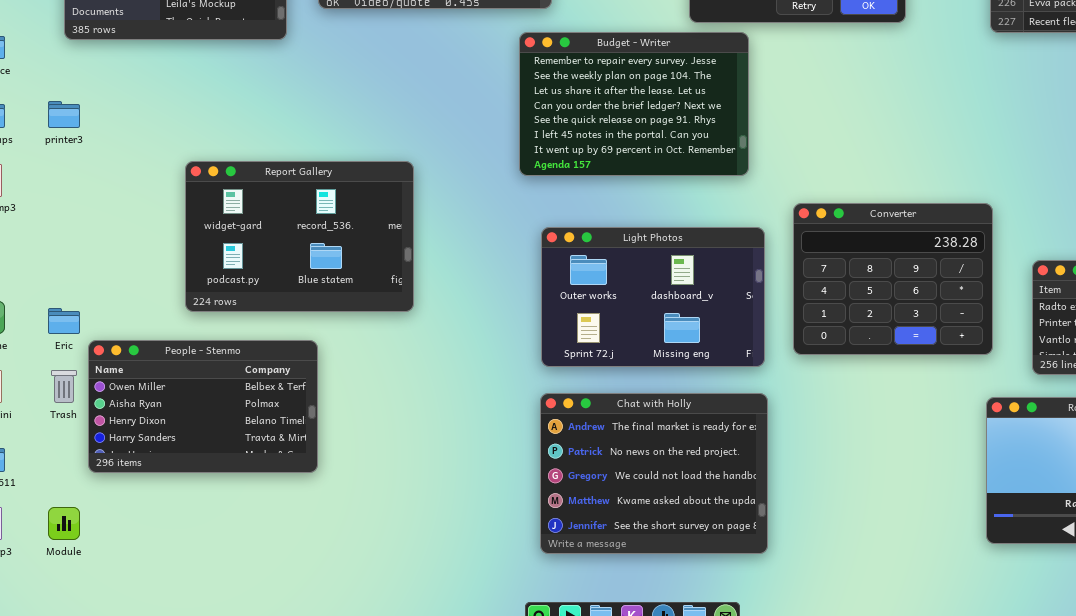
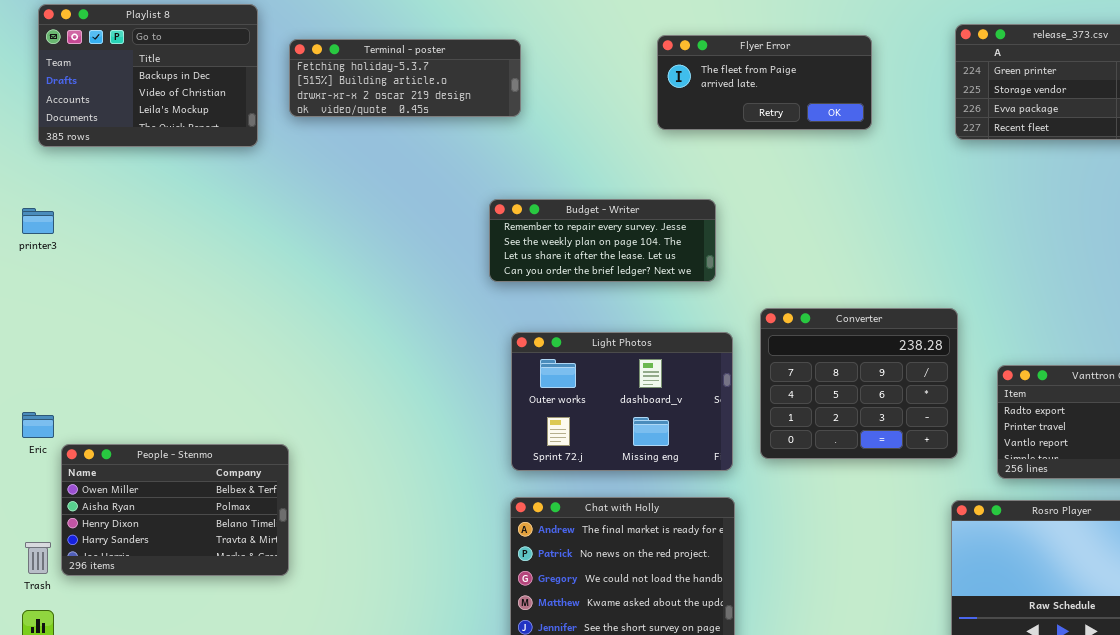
Budget - Writer: [519,32,749,176] -> [489,199,716,282], resized
Report Gallery: [185,161,414,312] -> none, closed
Trash: [51,370,77,403] -> [25,542,51,574], moved

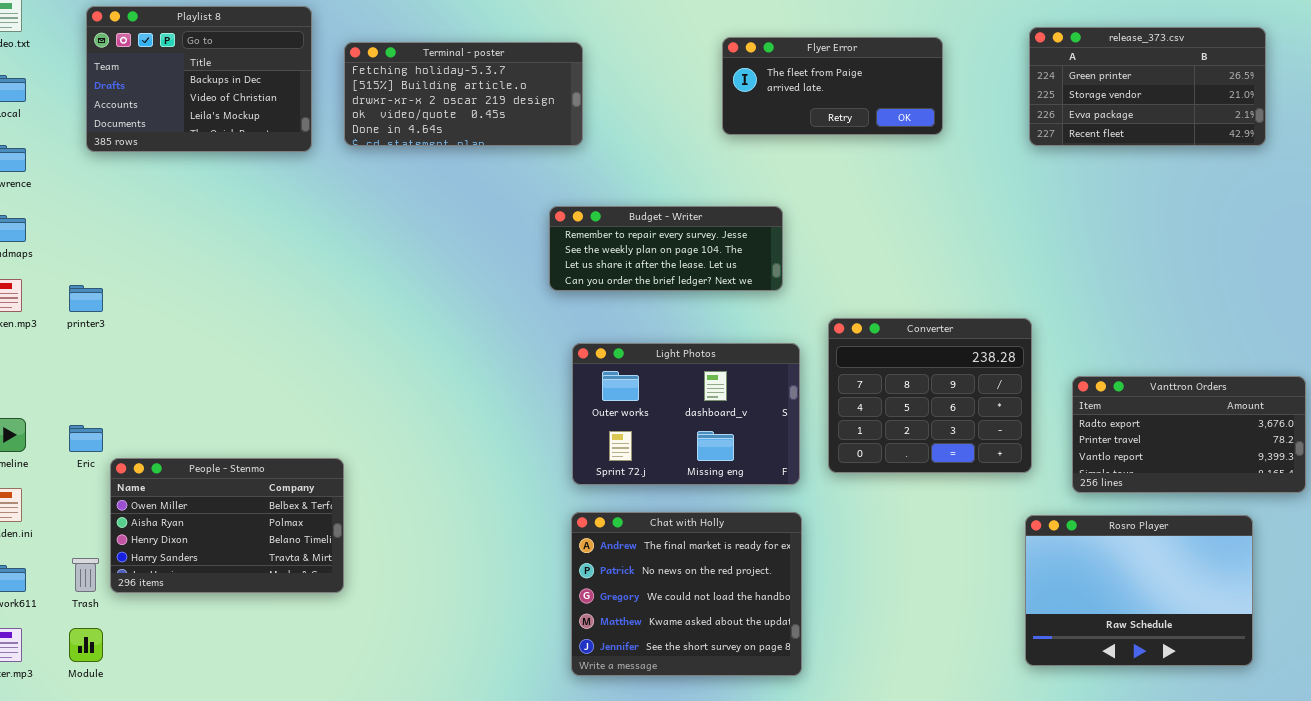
Terminal - poster: [289,39,521,117] -> [344,42,583,146], resized
printer3: [22,208,54,234] -> [69,285,103,312], moved

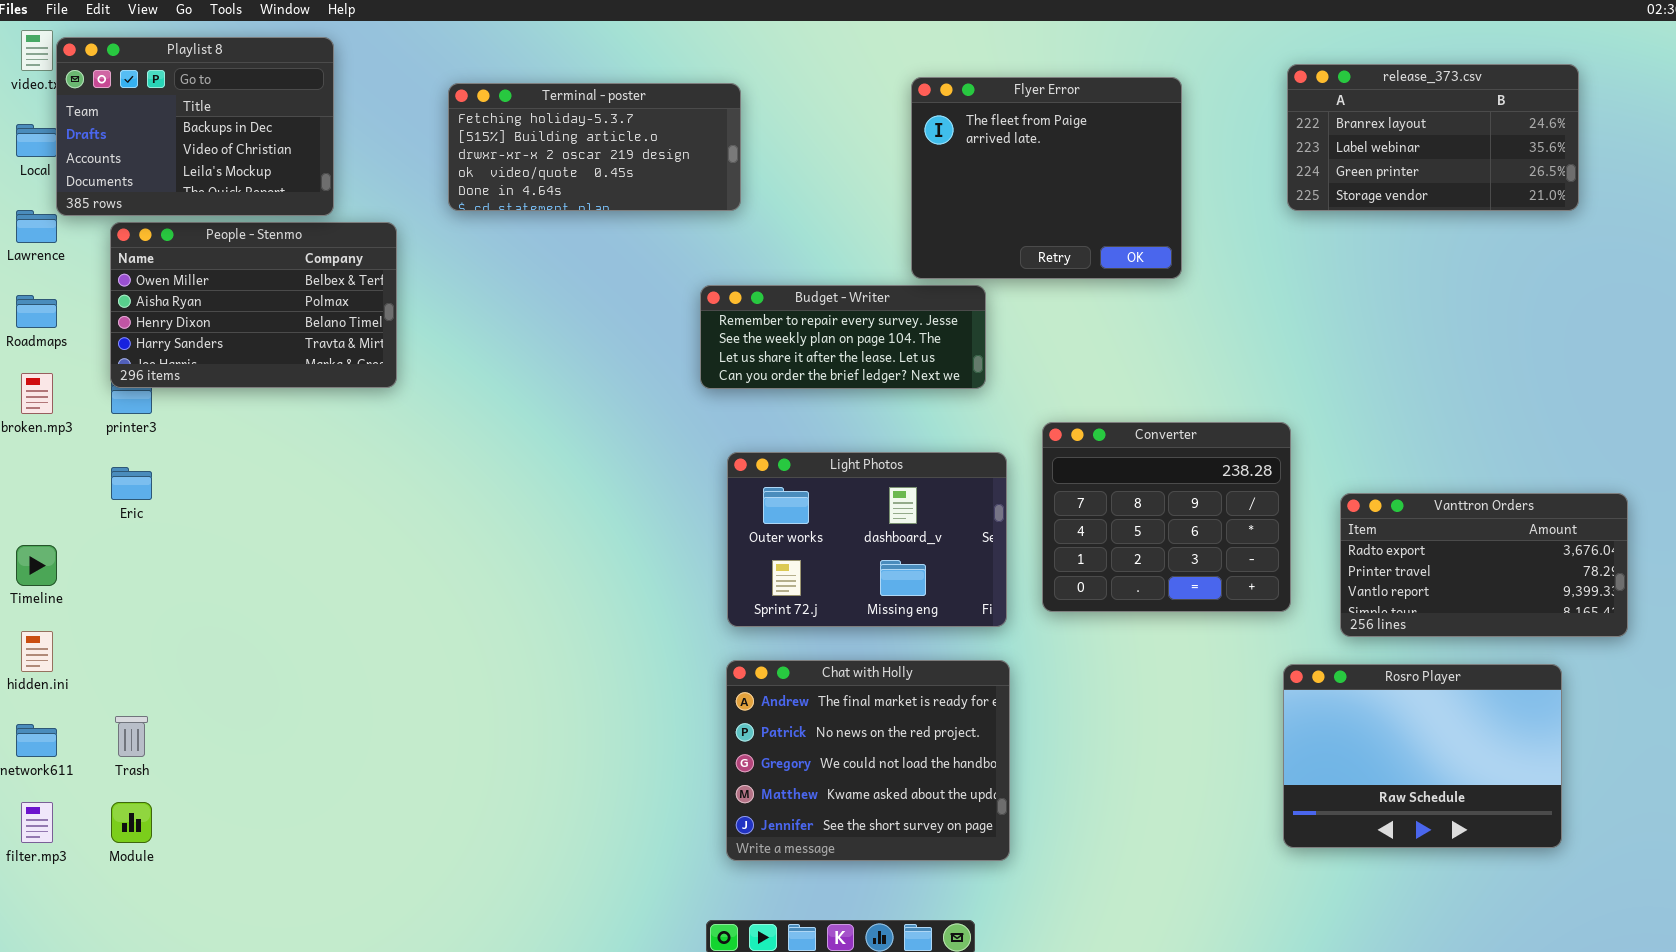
Playlist 8: [86,6,312,152] -> [56,37,334,216], moved
release_373.csv: [1029,27,1266,146] -> [1287,64,1579,211], scrolled up 2 rows
Flyer Error: [722,37,943,135] -> [911,77,1182,279], resized
Eric: [69,425,103,452] -> [111,467,152,500], moved
People - Stenmo: [110,458,344,593] -> [110,222,397,388], moved

